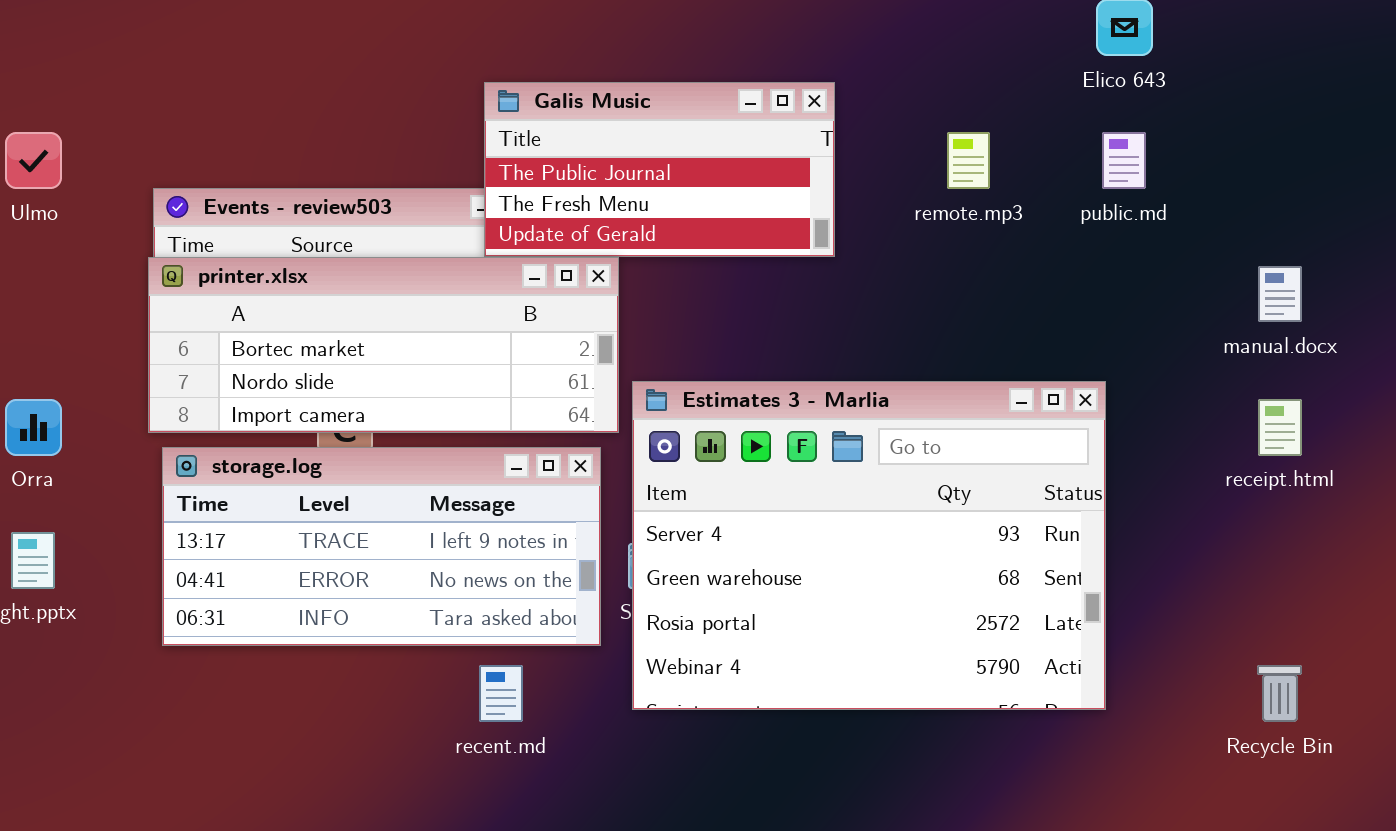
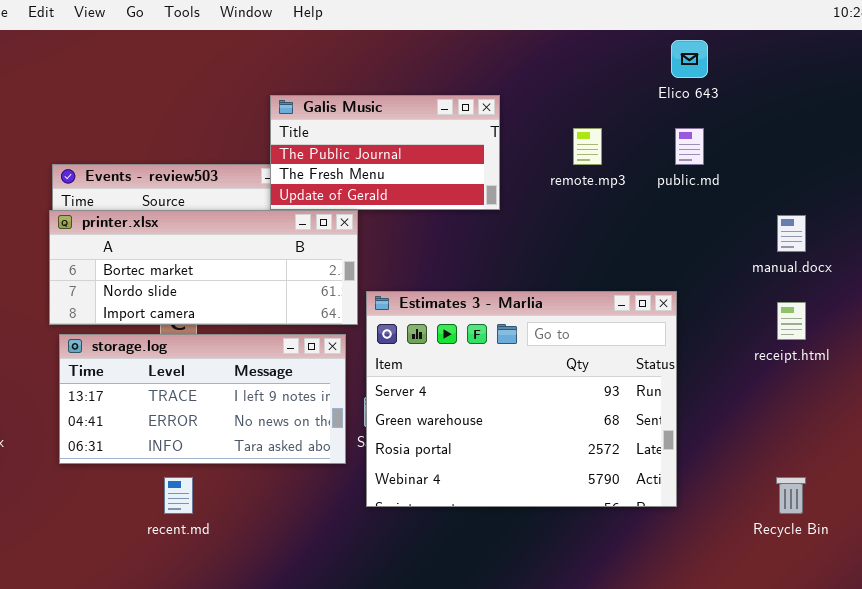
recent.md: [479,665,523,722] -> [164,477,193,514], moved

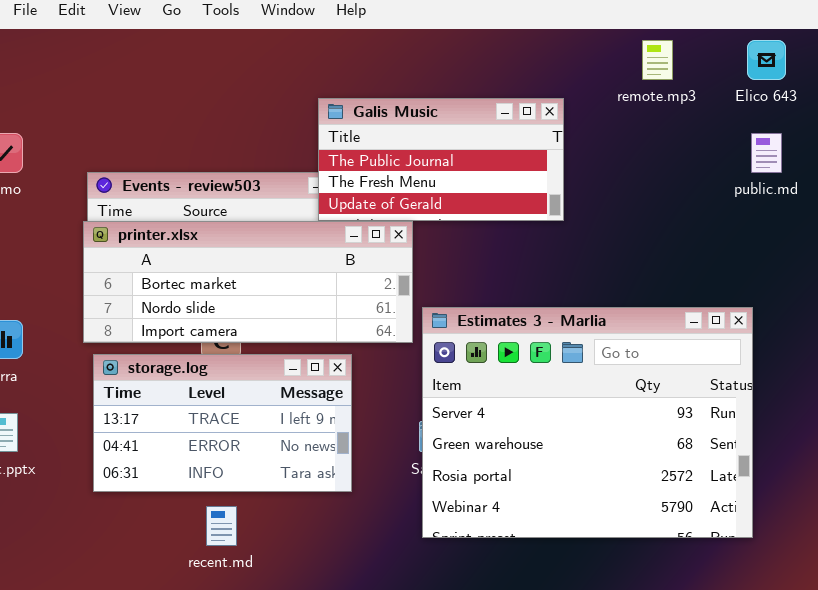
remote.mp3: [573,128,602,165] -> [642,40,673,80], moved
storage.log: [59,334,346,464] -> [93,354,352,492], resized

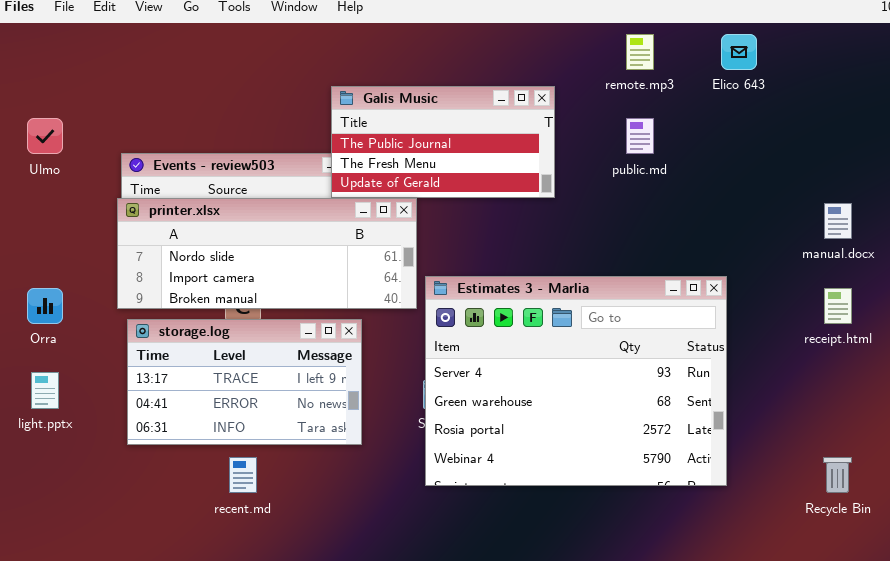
public.md: [751,133,782,173] -> [626,118,654,154], moved
printer.xlsx: [83,221,413,343] -> [117,198,417,309], scrolled down 1 row

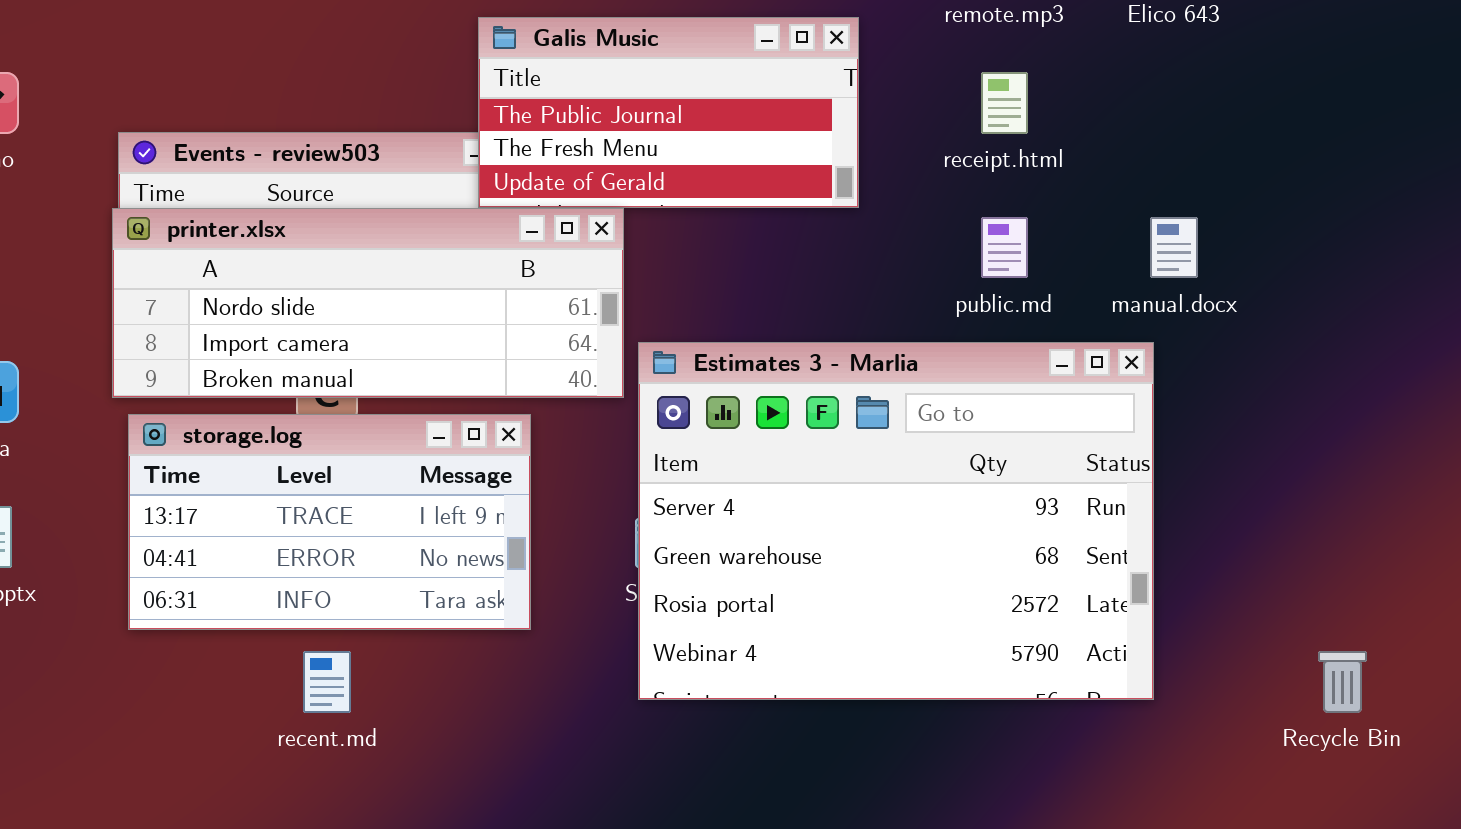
public.md: [626,118,654,154] -> [981,217,1028,278], moved
manual.docx: [824,203,852,239] -> [1150,217,1198,278], moved
receipt.html: [824,288,852,324] -> [981,72,1028,134], moved

